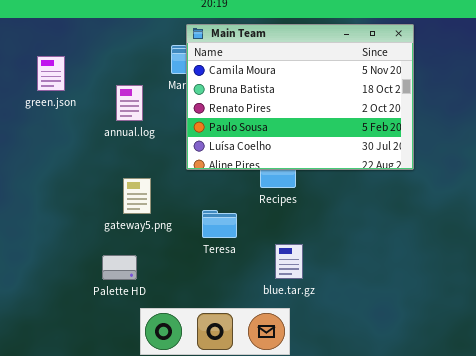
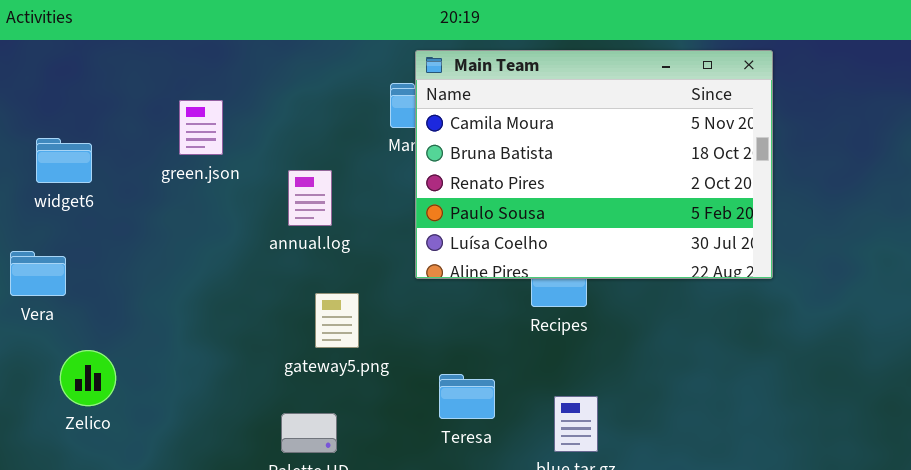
annual.log: [116,85,143,121] -> [288,170,332,226], moved
Teresa: [202,210,237,238] -> [439,374,495,419], moved

